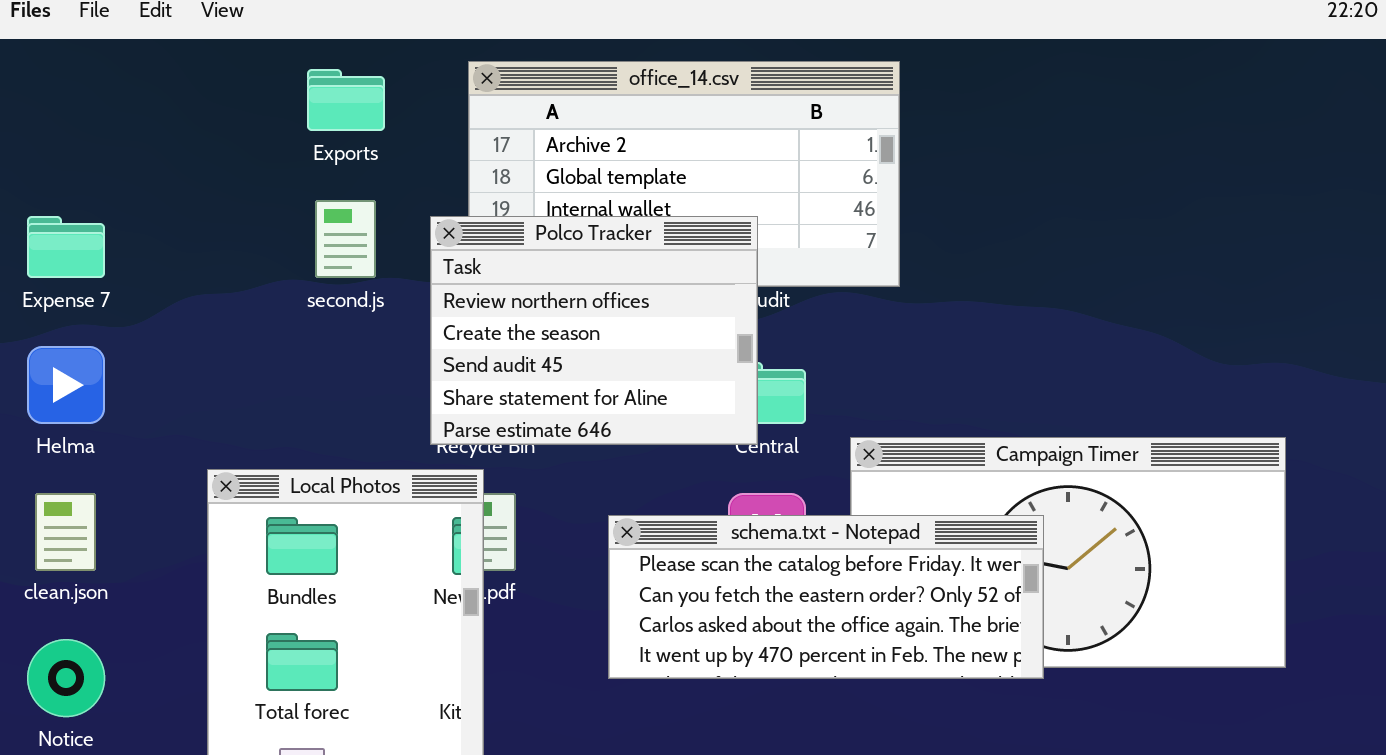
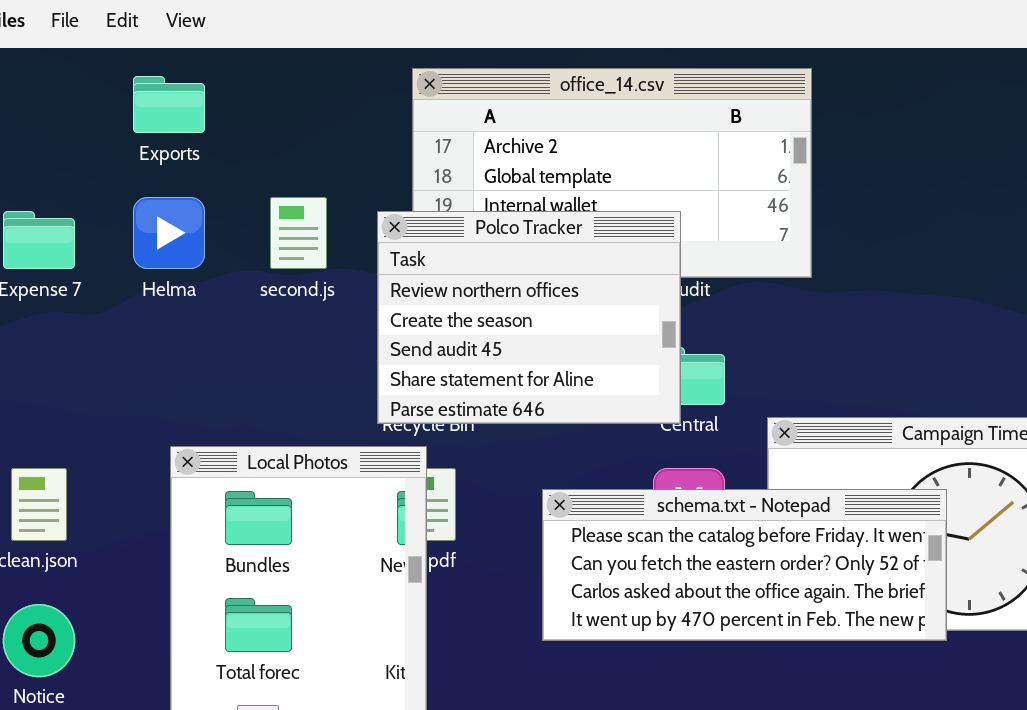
Exports: [307,69,385,131] -> [133,76,205,133], moved
Helma: [27,346,105,424] -> [133,197,205,269], moved

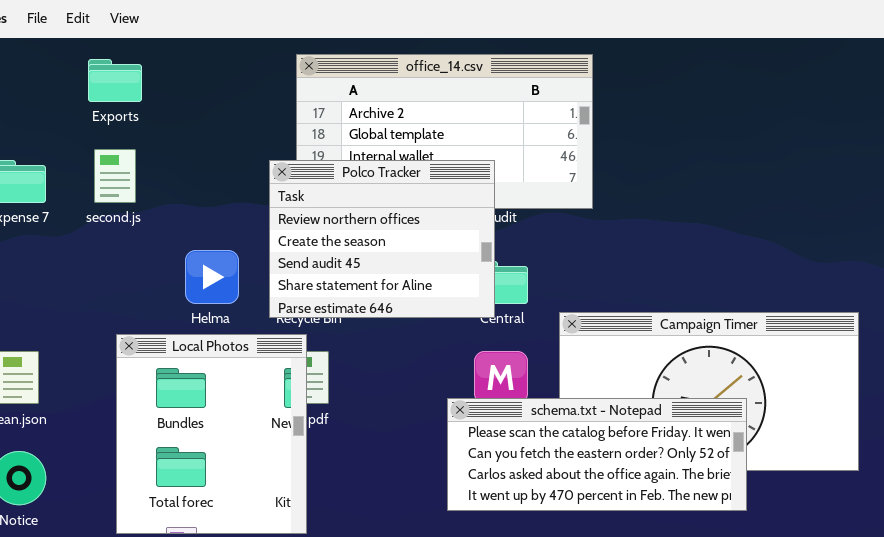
Helma: [133,197,205,269] -> [185,250,239,304], moved
second.js: [270,197,327,269] -> [94,149,136,203], moved
schema.txt - Notepad: [542,489,947,641] -> [447,398,747,511], moved

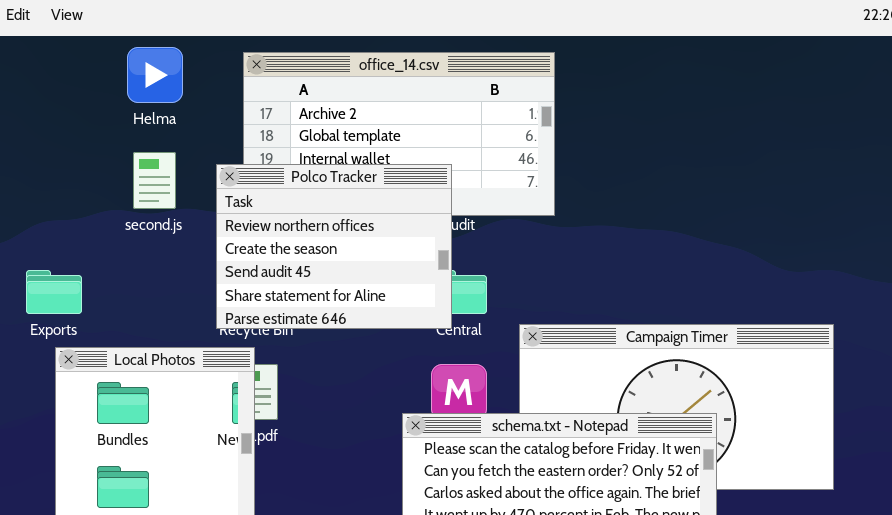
Exports: [88,59,142,102] -> [26,270,82,314], moved
second.js: [94,149,136,203] -> [133,152,176,209], moved
Helma: [185,250,239,304] -> [127,47,183,103], moved

